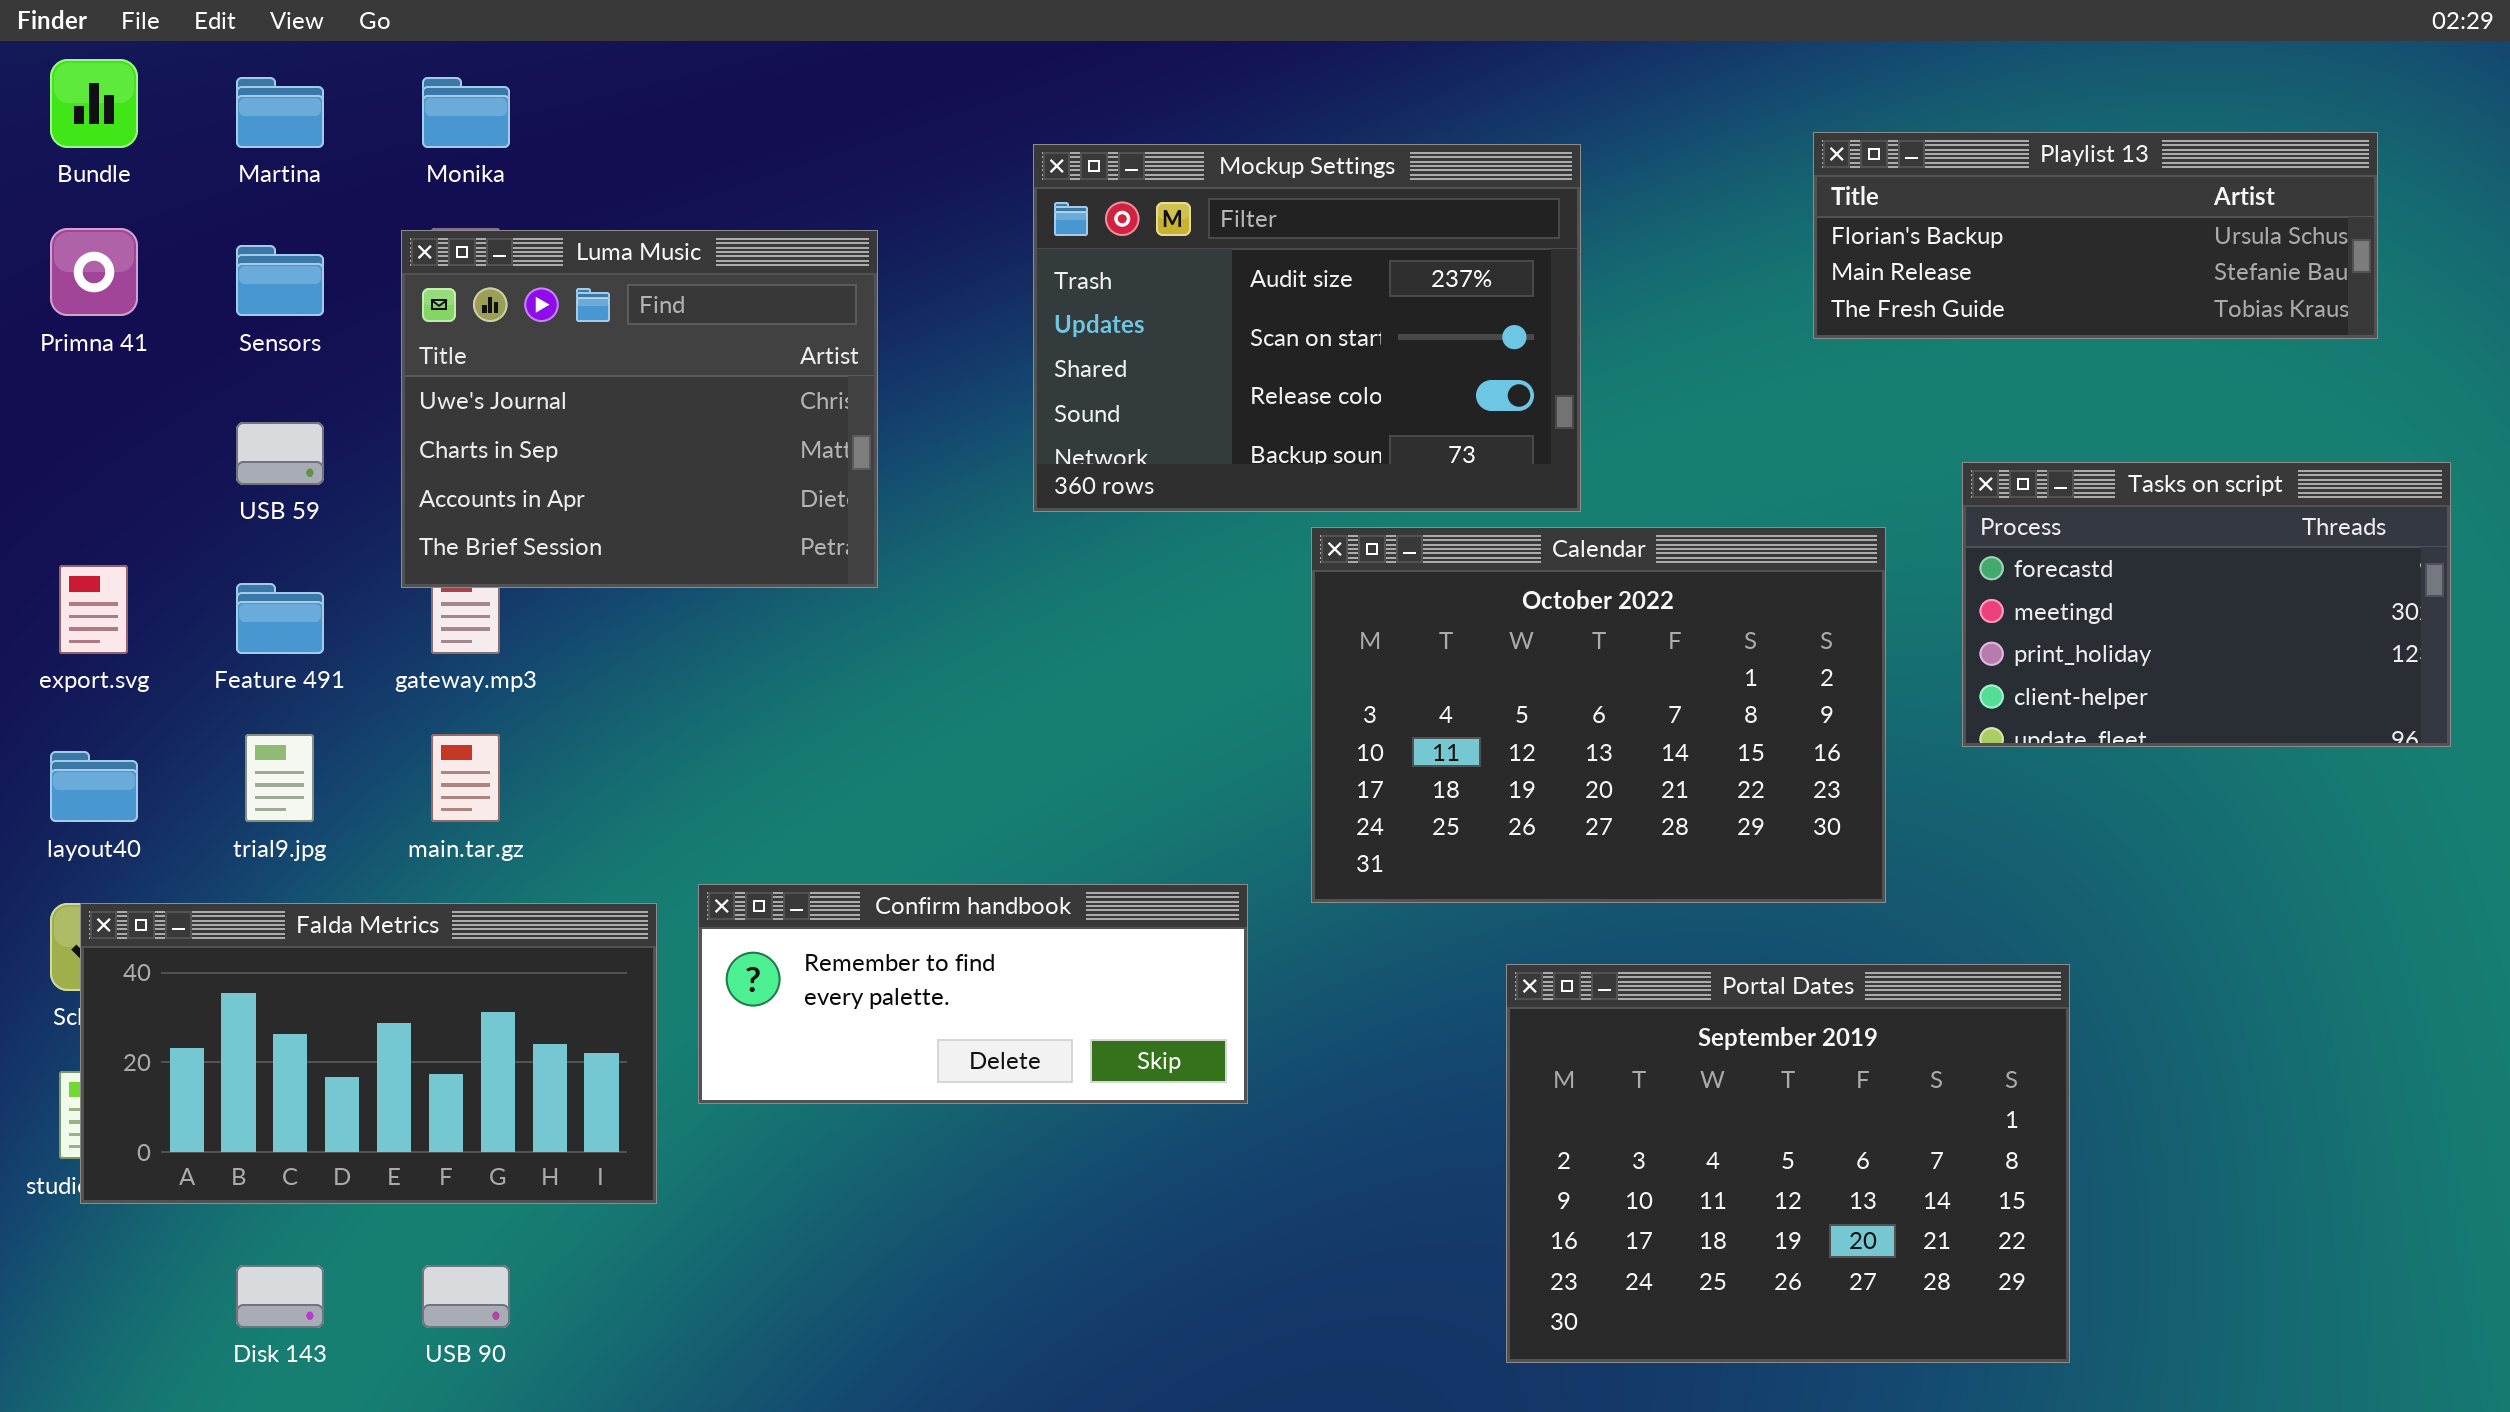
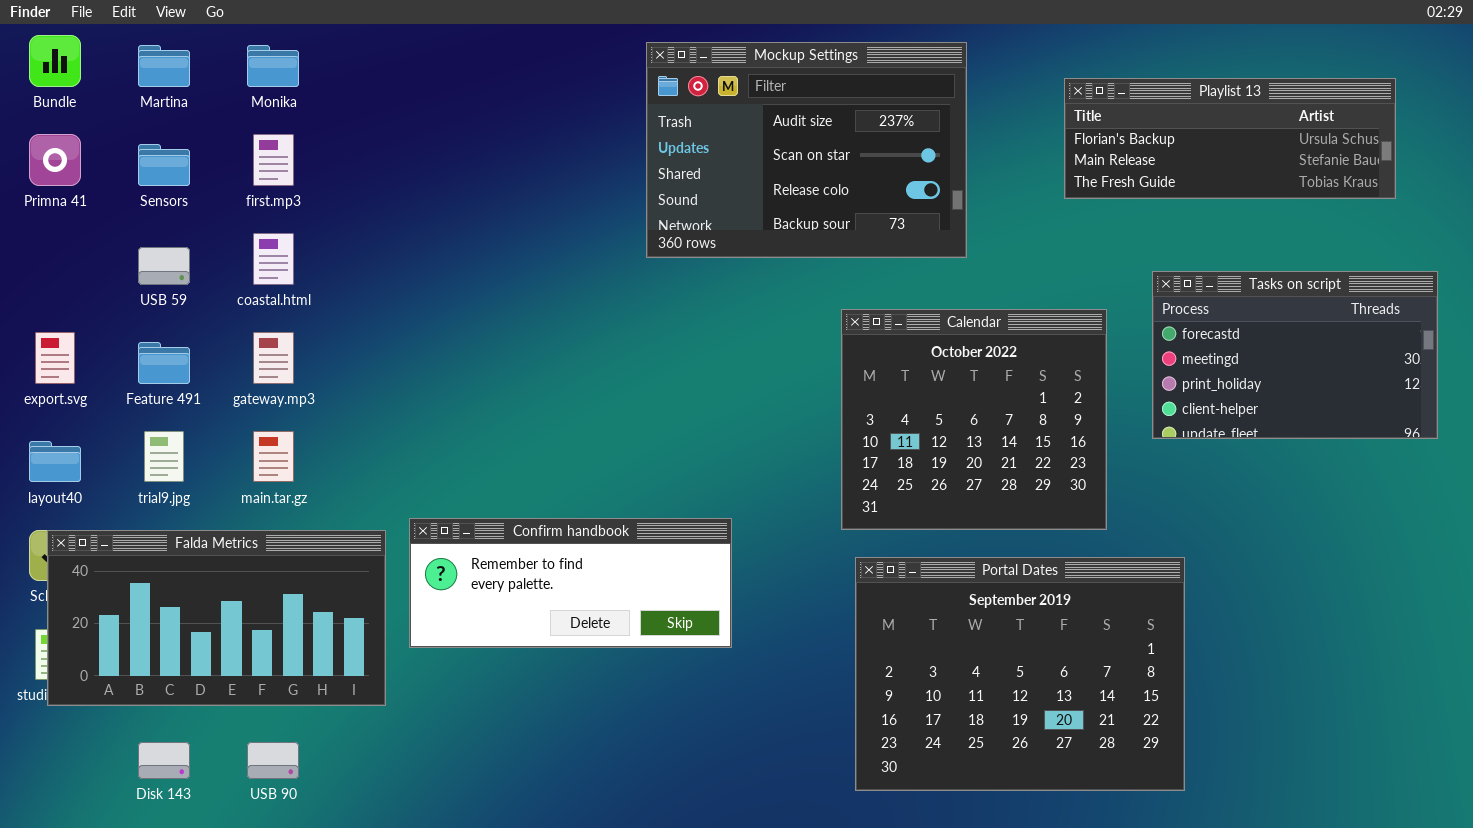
Mockup Settings: [1033,144,1581,512] -> [646,42,967,258], moved
Luma Music: [401,230,878,588] -> none, closed
Calendar: [1311,527,1886,903] -> [841,309,1107,530], resized
Portal Dates: [1506,964,2070,1363] -> [855,557,1185,791], moved

